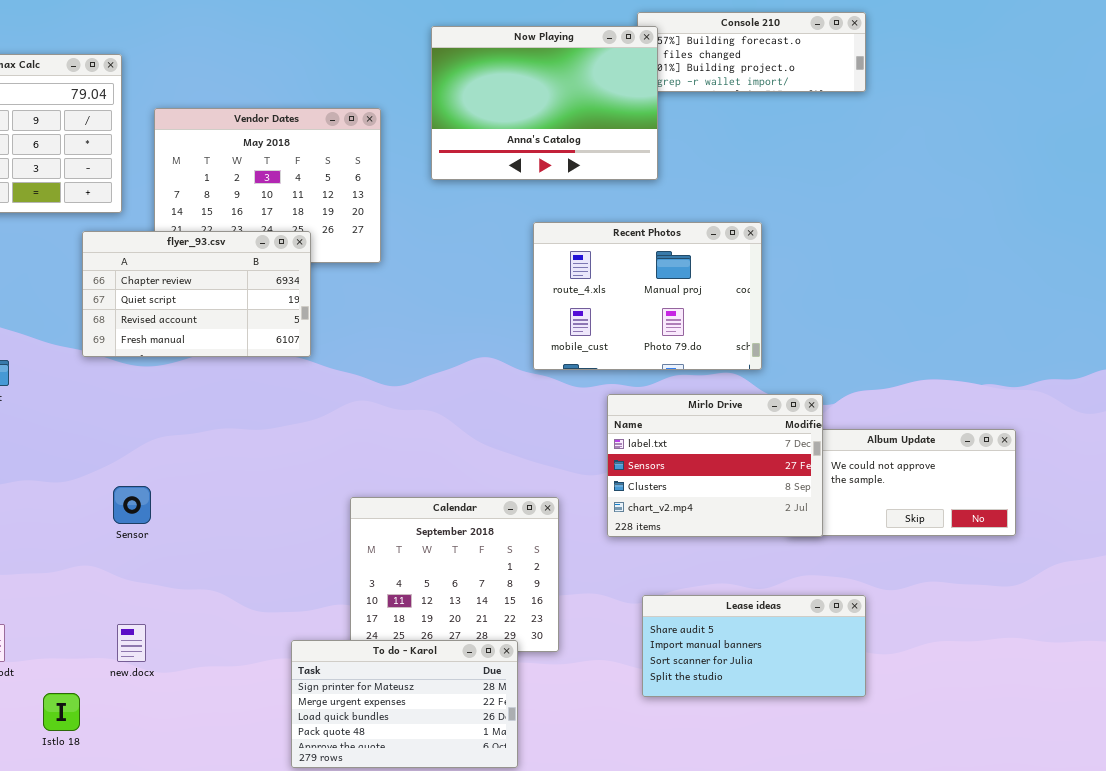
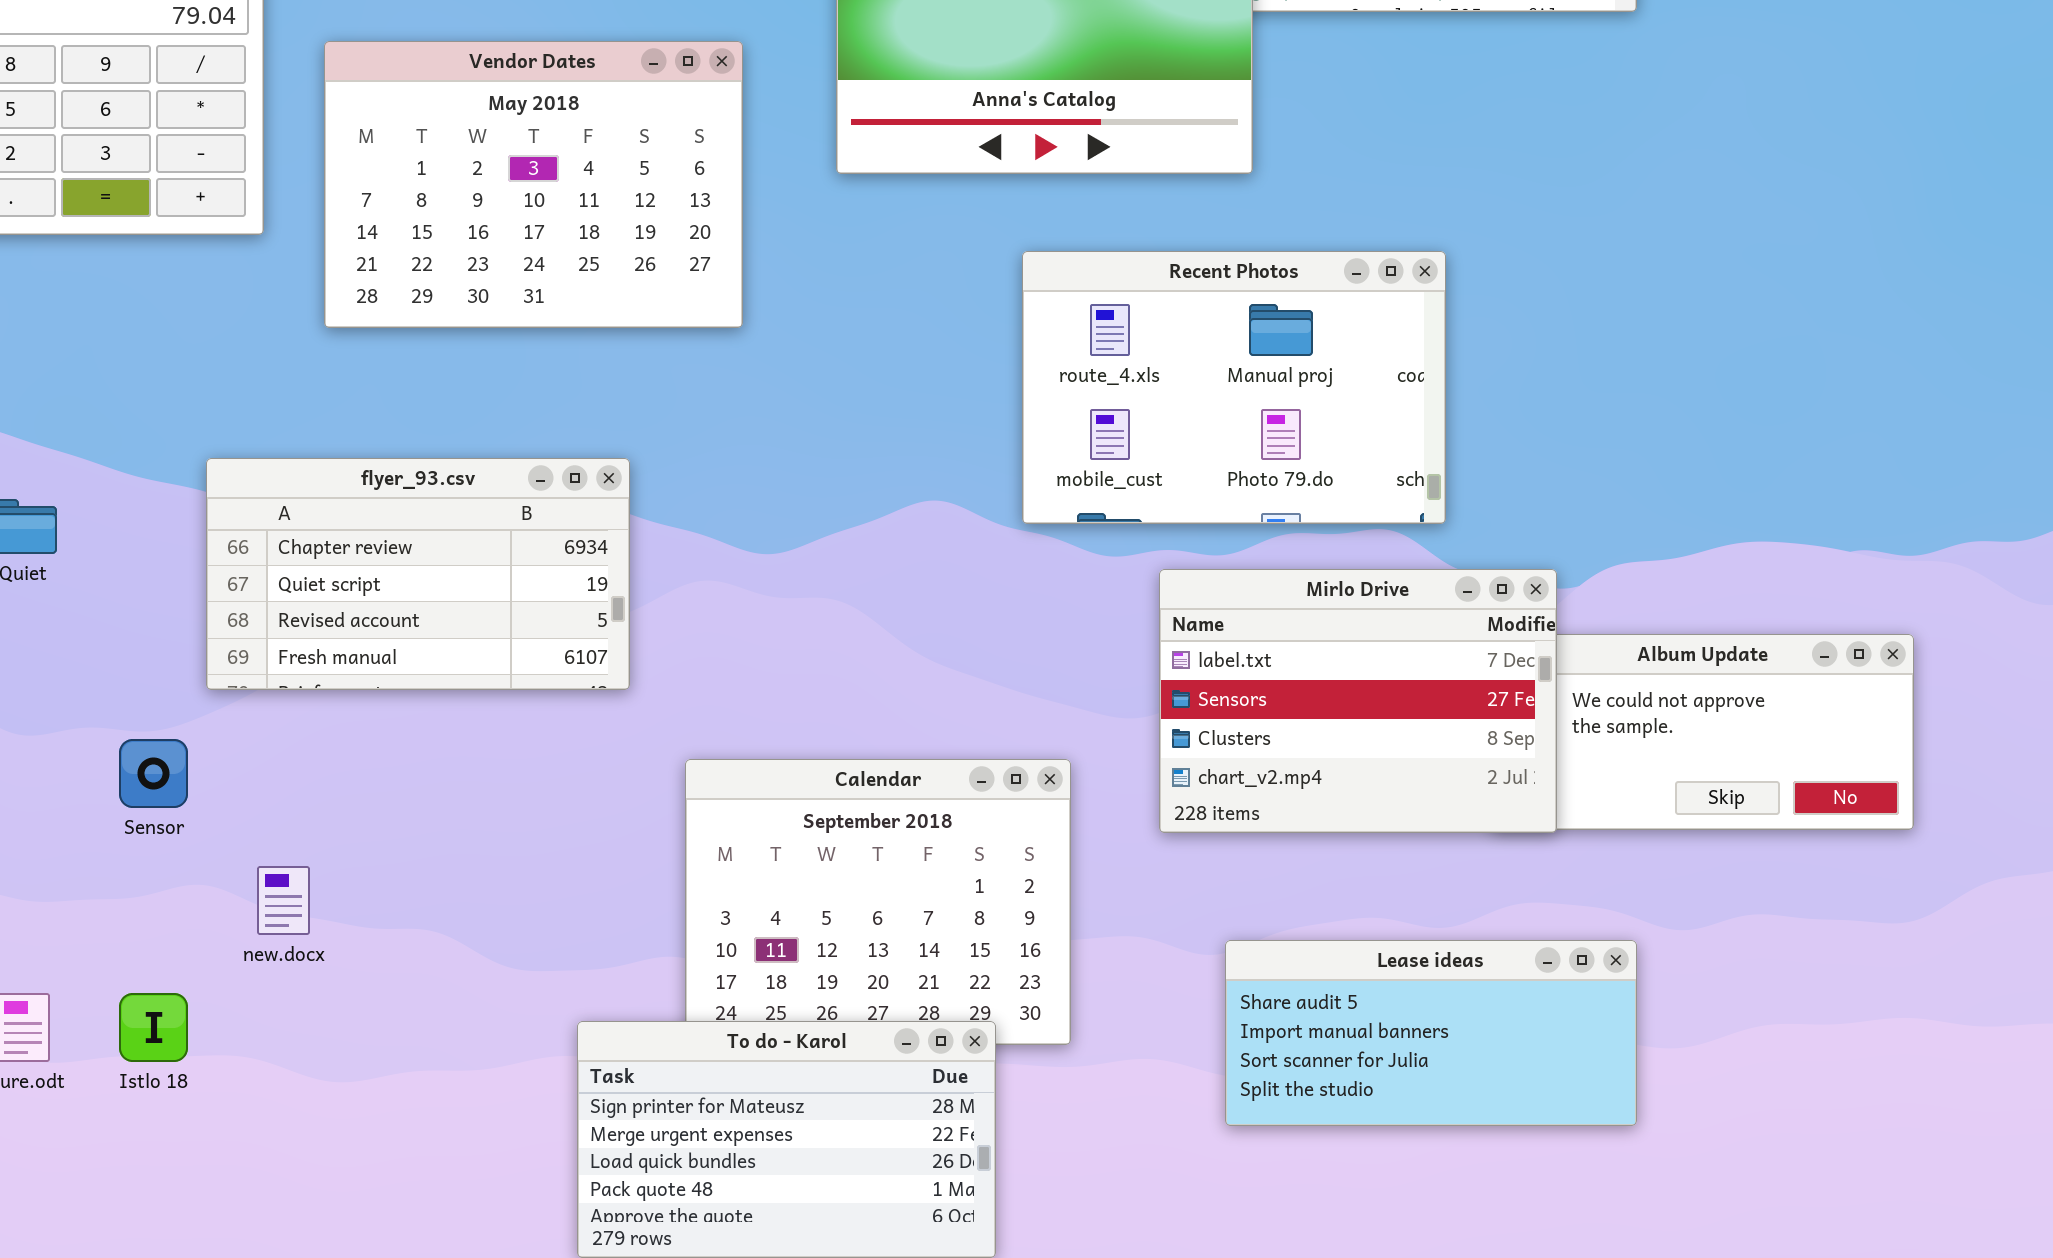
flyer_93.csv: [82,231,311,357] -> [206,458,630,690], moved
Sensor: [113,486,151,524] -> [119,739,188,808], moved
new.docx: [117,624,146,662] -> [257,866,310,935], moved
Istlo 18: [43,693,80,731] -> [119,993,188,1062], moved

